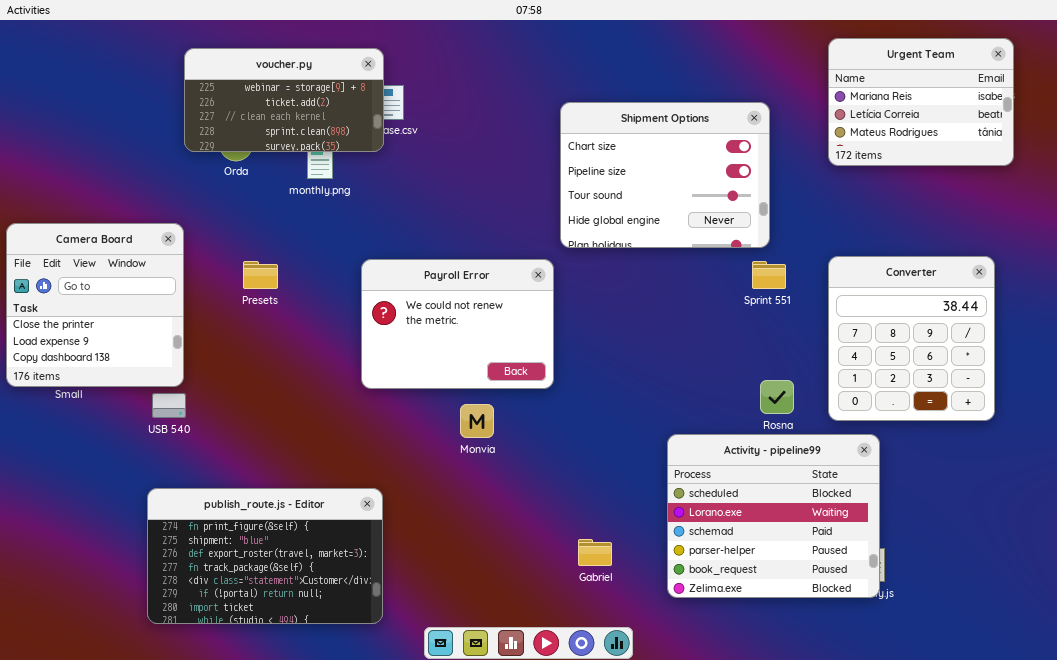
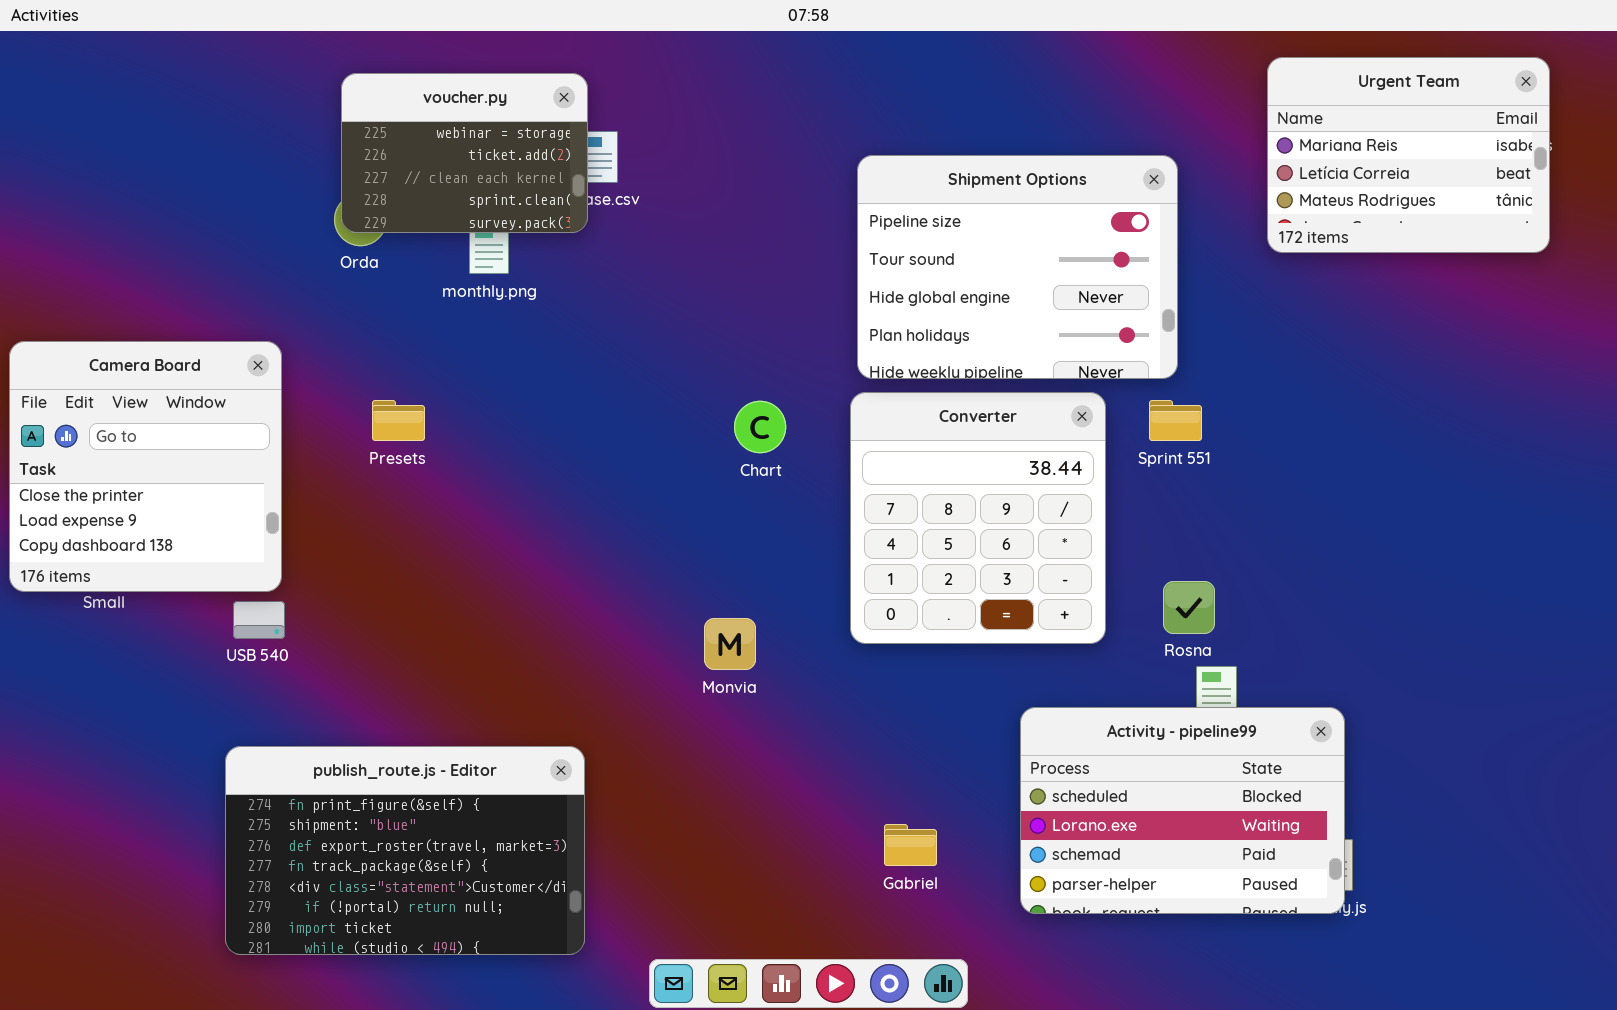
voucher.py: [184,48,384,152] -> [341,73,588,233], resized
Shipment Options: [560,102,770,248] -> [857,155,1178,379], scrolled down 1 row
Converter: [828,256,995,421] -> [850,392,1106,644], moved
Payroll Error: [361,259,554,389] -> none, closed
Activity - pipeline99: [667,434,880,598] -> [1020,707,1345,914], resized

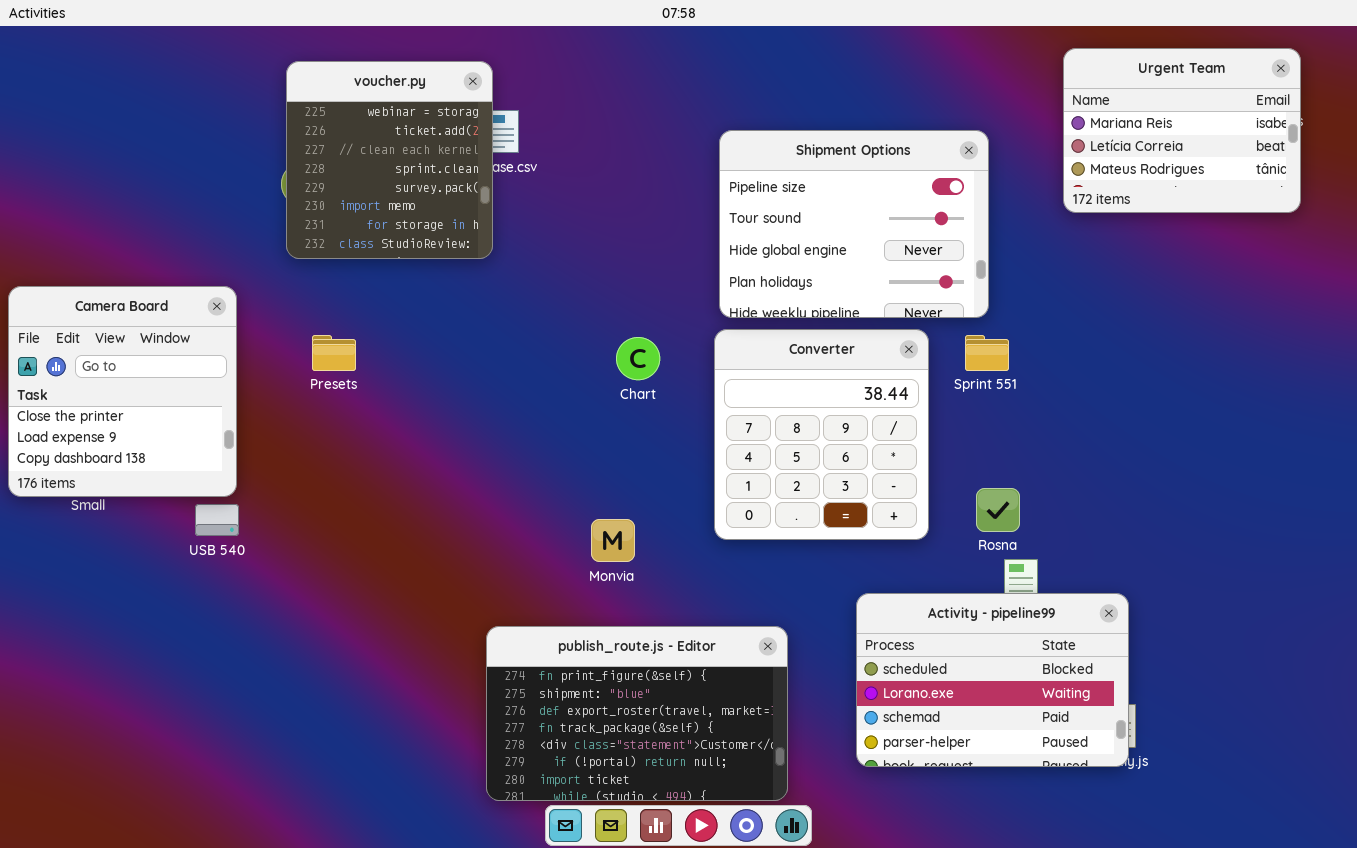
voucher.py: [341,73,588,233] -> [286,61,493,259], resized
publish_route.js - Editor: [225,746,585,955] -> [486,626,788,801], moved

